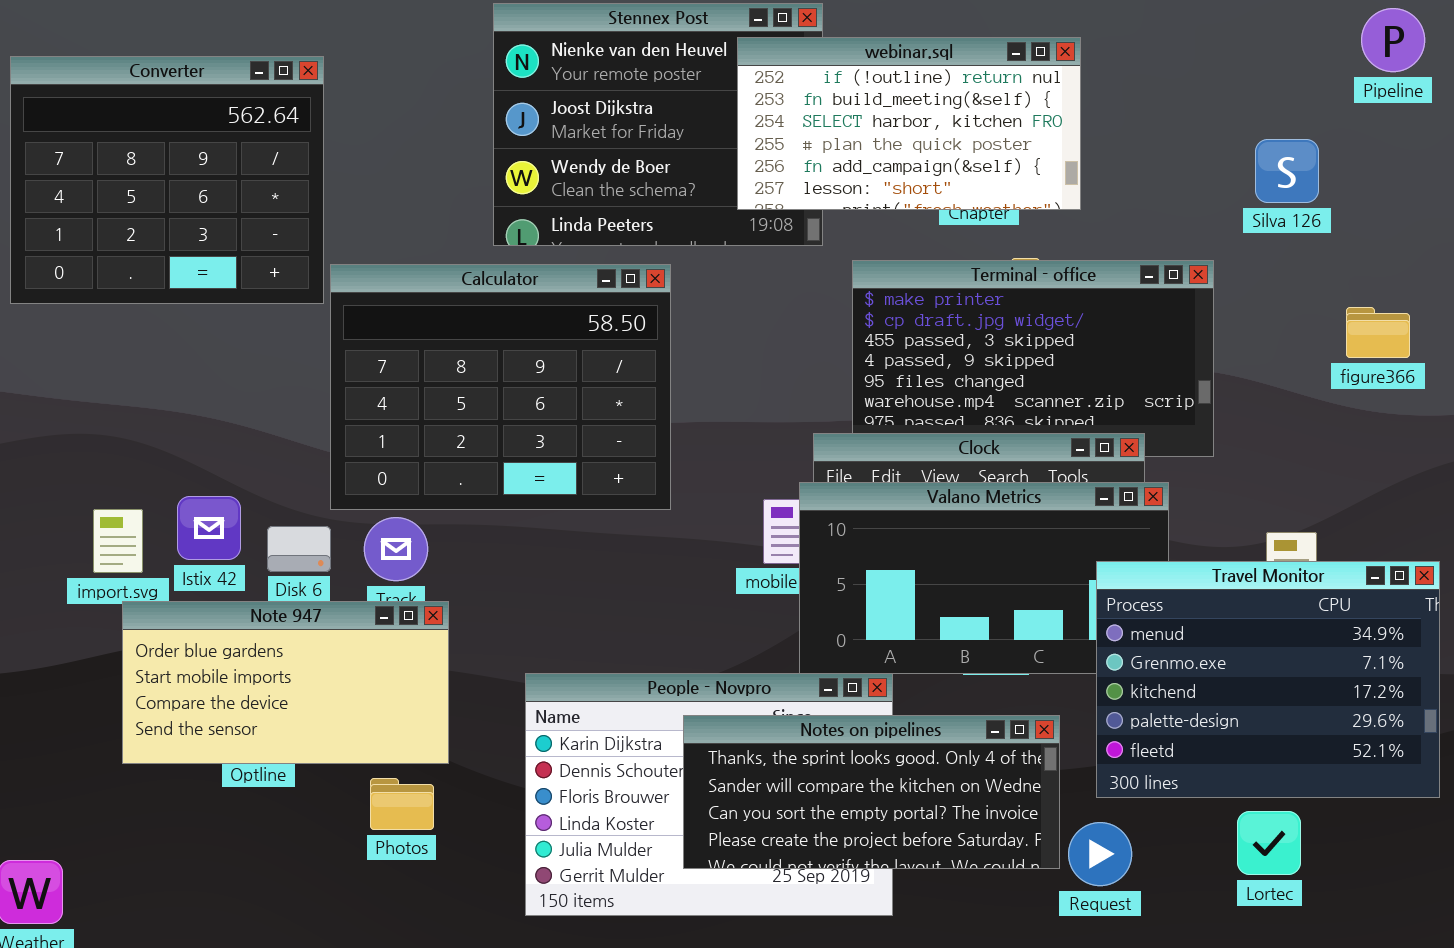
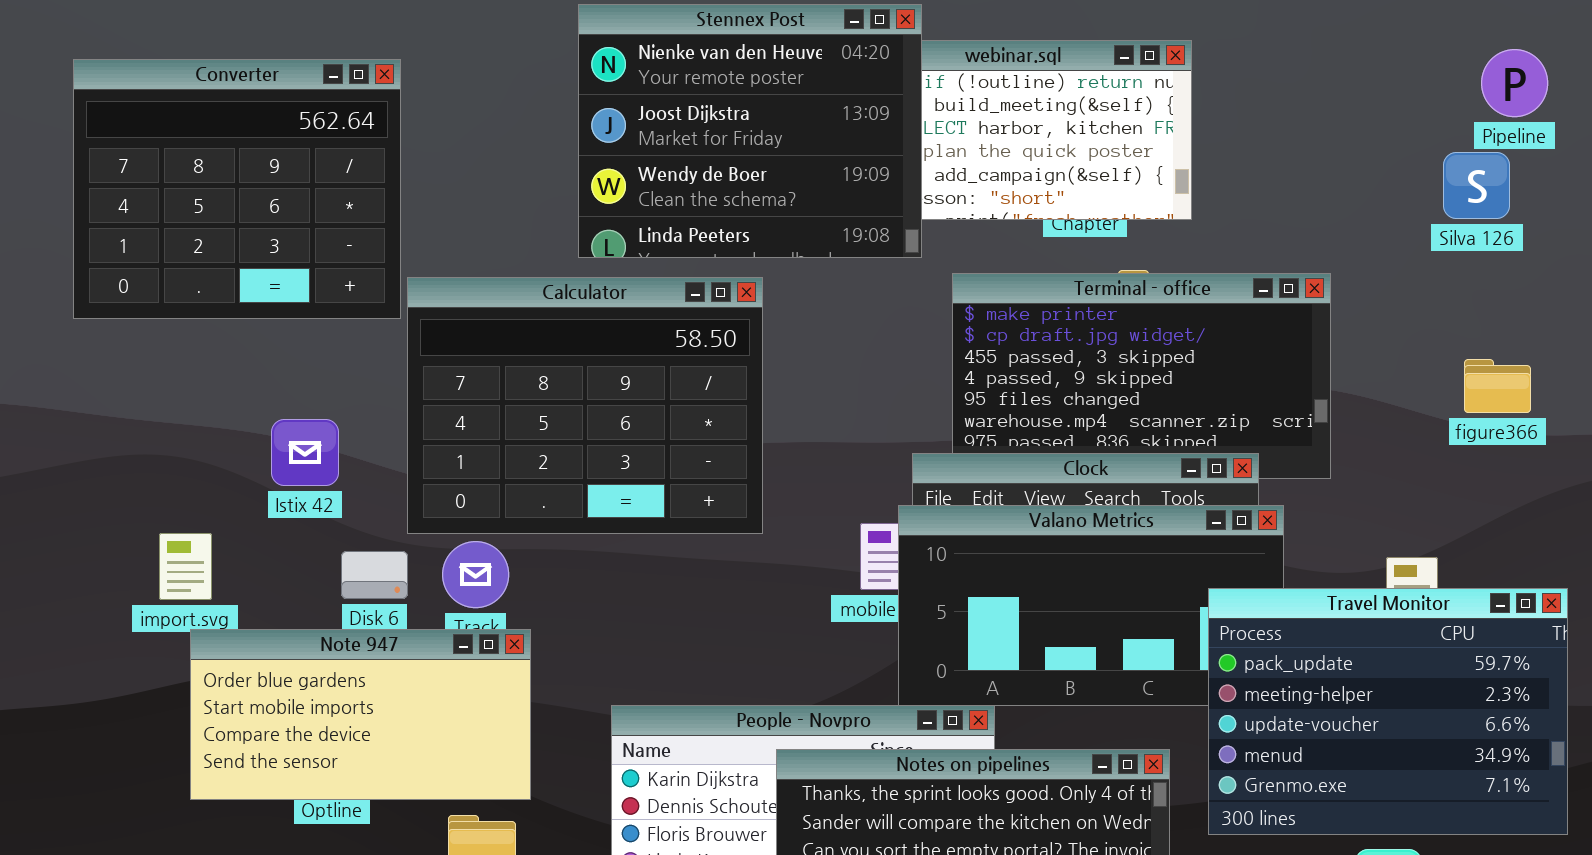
Stennex Post: [493,3,823,246] -> [578,4,922,258], raised
Pipeline: [1361,8,1425,72] -> [1481,49,1548,117], moved
Silva 126: [1255,139,1319,203] -> [1443,152,1510,219], moved
figure366: [1346,307,1410,358] -> [1464,359,1531,413], moved
Istix 42: [177,496,241,560] -> [271,419,339,486], moved
Travel Monitor: [1096,561,1440,798] -> [1208,588,1568,835], scrolled up 3 rows

